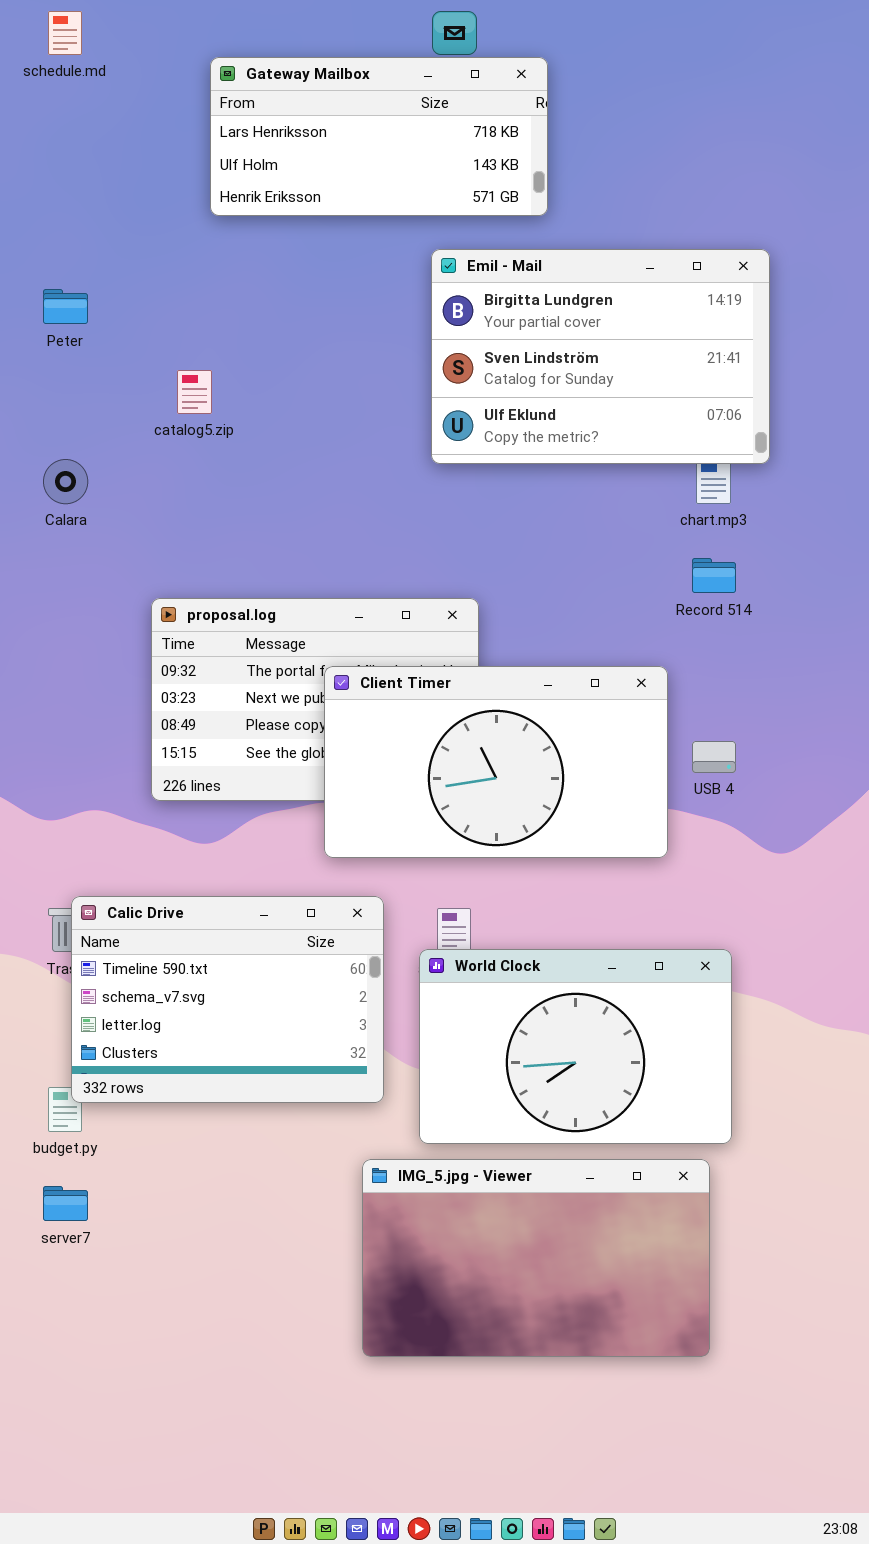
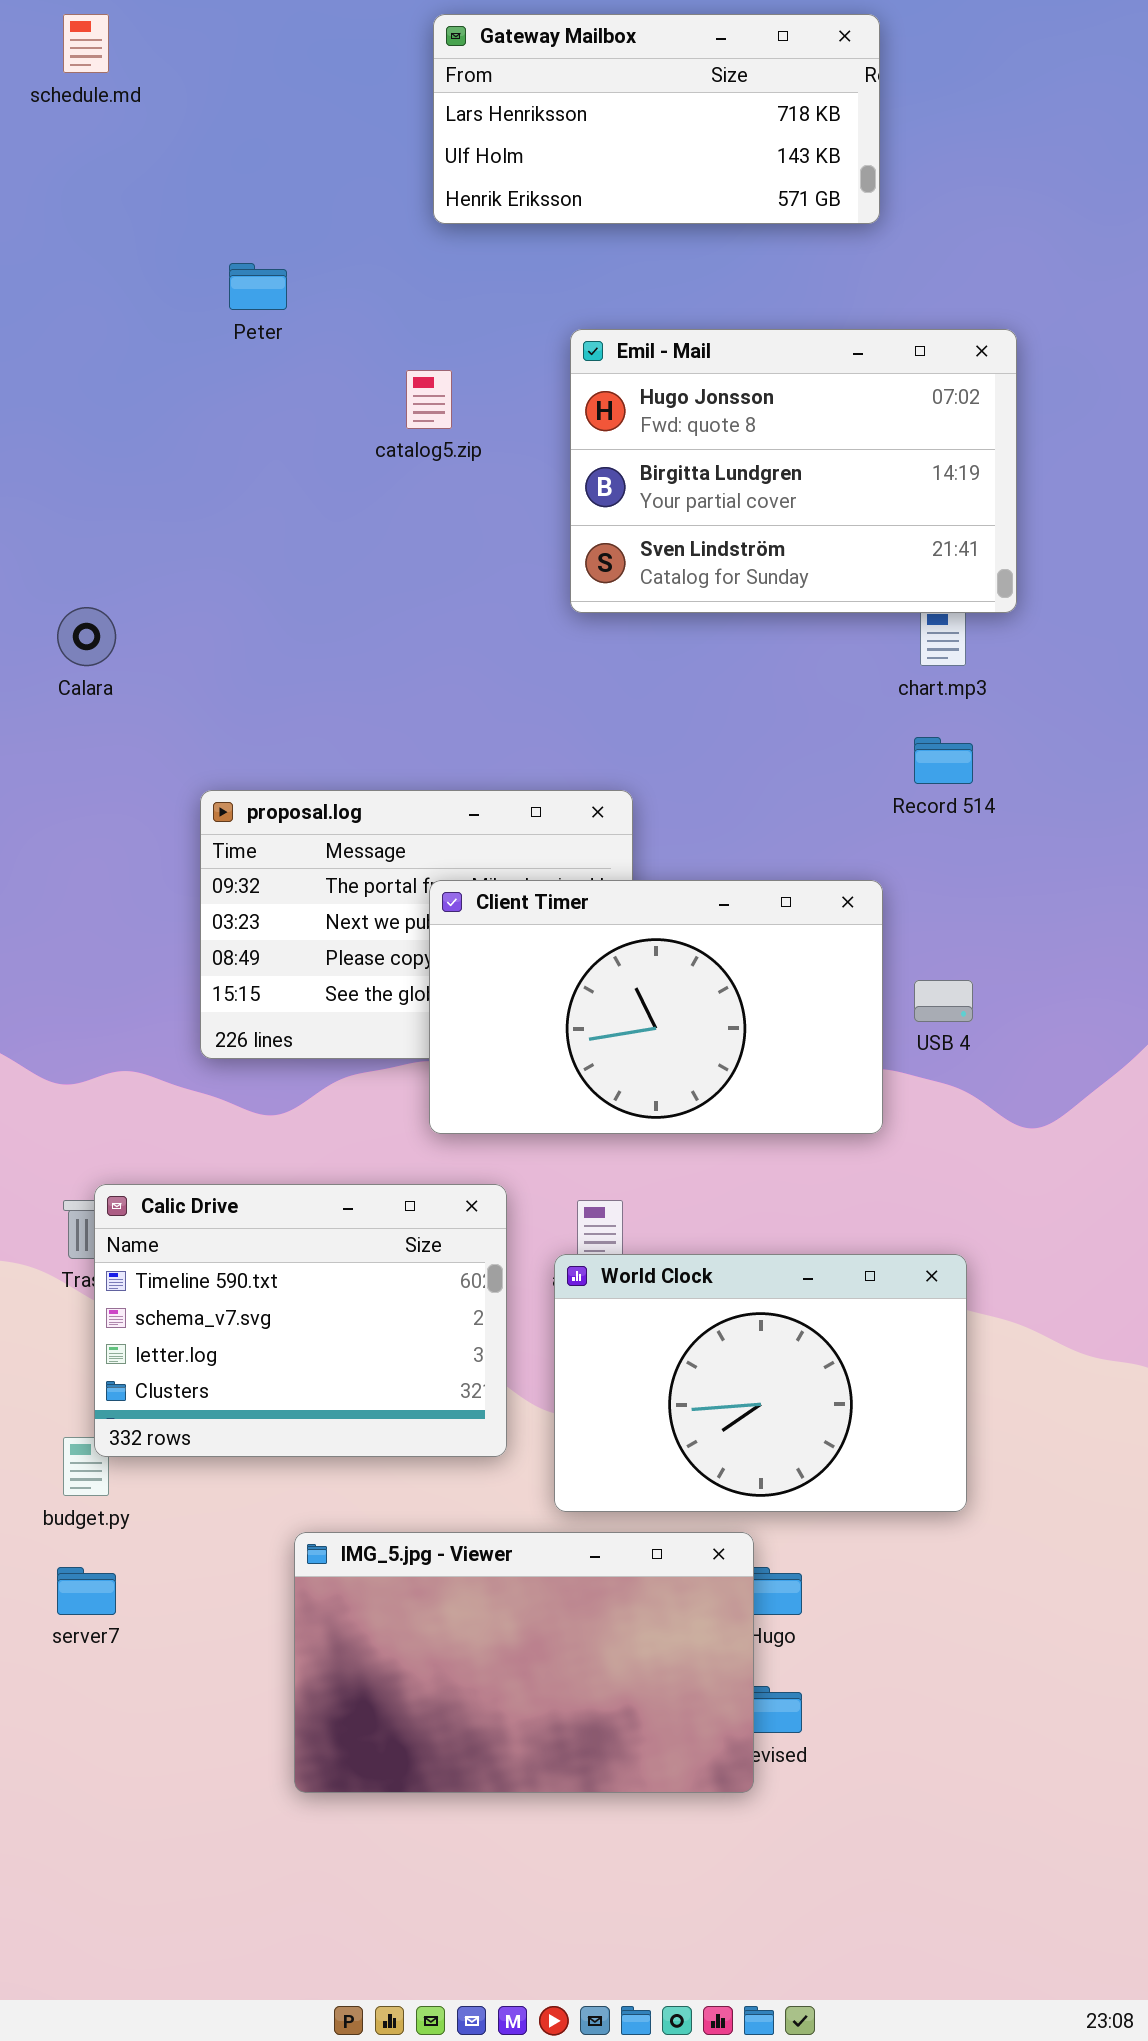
Gateway Mailbox: [210,57,548,216] -> [433,14,880,224], moved
Emil - Mail: [431,249,770,464] -> [570,329,1017,613], scrolled up 1 row
Peter: [43,289,88,324] -> [229,263,287,310], moved
catalog5.zip: [177,370,212,414] -> [406,370,452,429], moved
IMG_5.jpg - Viewer: [362,1159,710,1357] -> [294,1532,754,1793], moved

